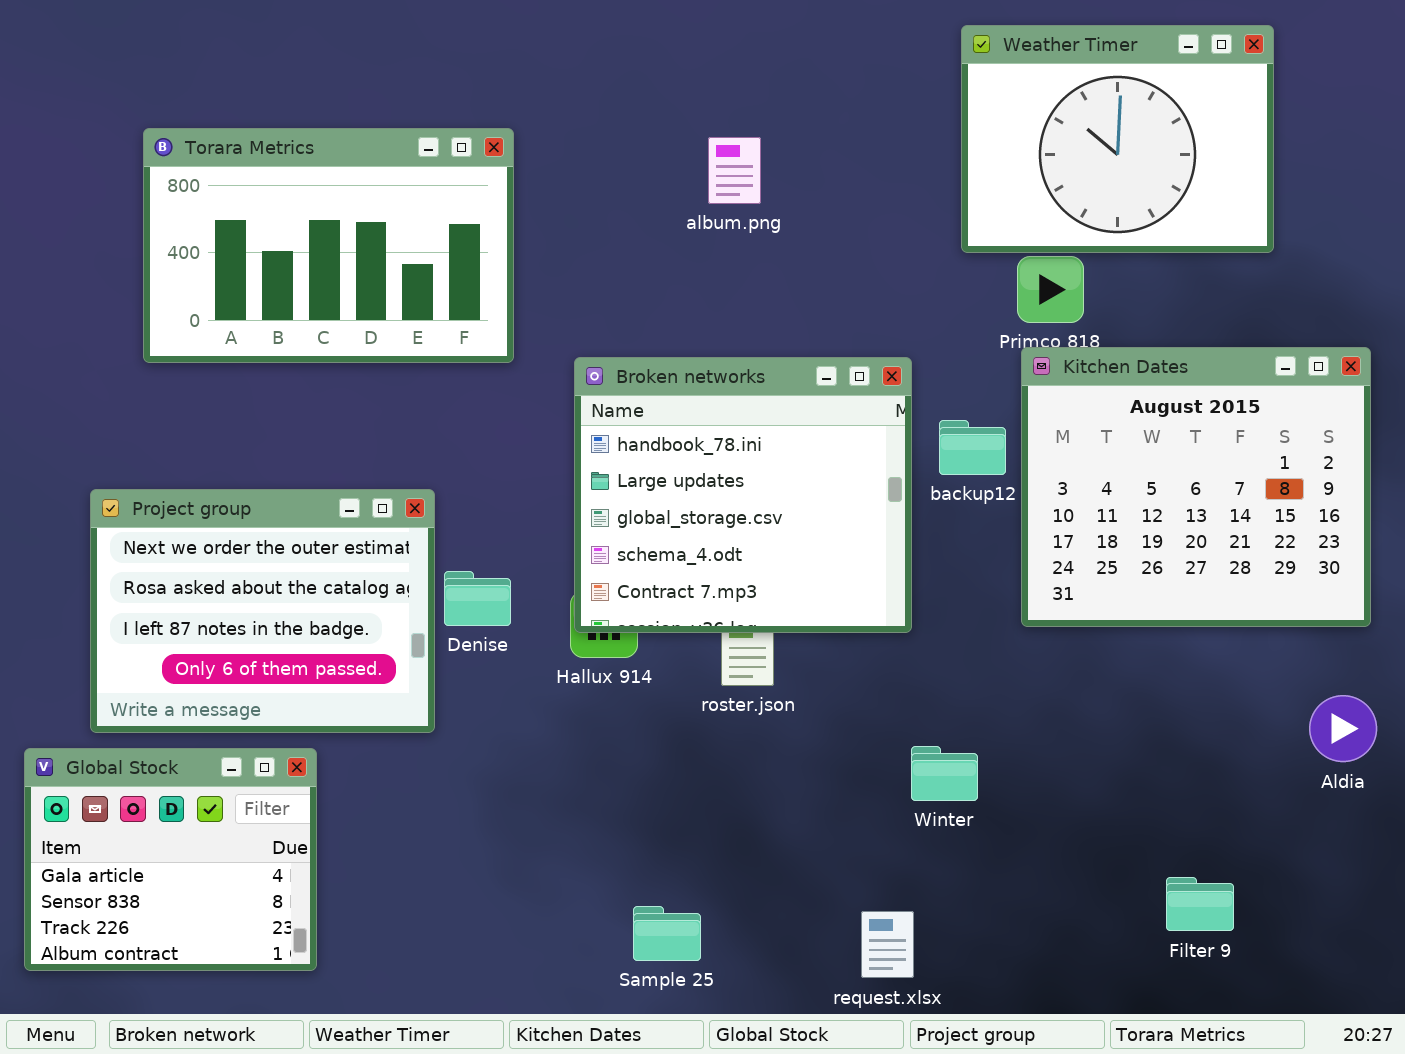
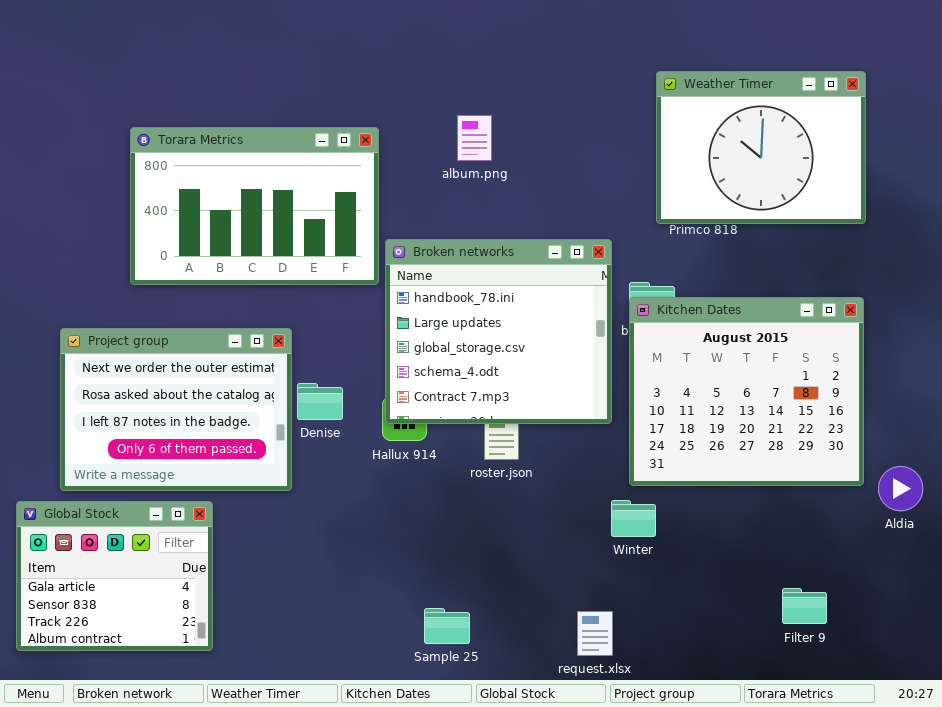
Weather Timer: [961,25,1274,253] -> [656,71,866,224], moved
Torara Metrics: [143,128,514,363] -> [130,127,379,285], moved
album.png: [708,137,761,204] -> [457,115,492,161], moved
Kitchen Dates: [1021,347,1371,627] -> [629,297,864,486], moved

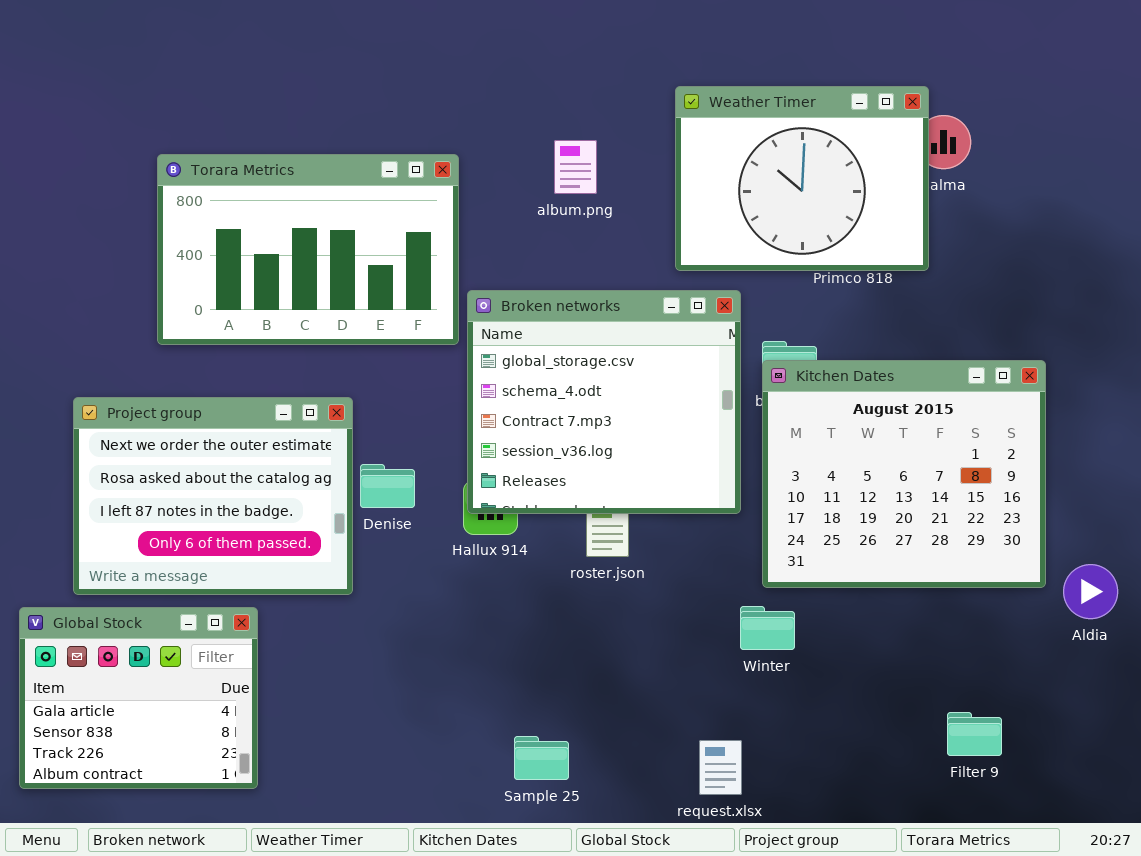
Weather Timer: [656,71,866,224] -> [675,86,929,271], moved
Broken networks: [385,239,612,424] -> [467,290,741,514], scrolled down 2 rows

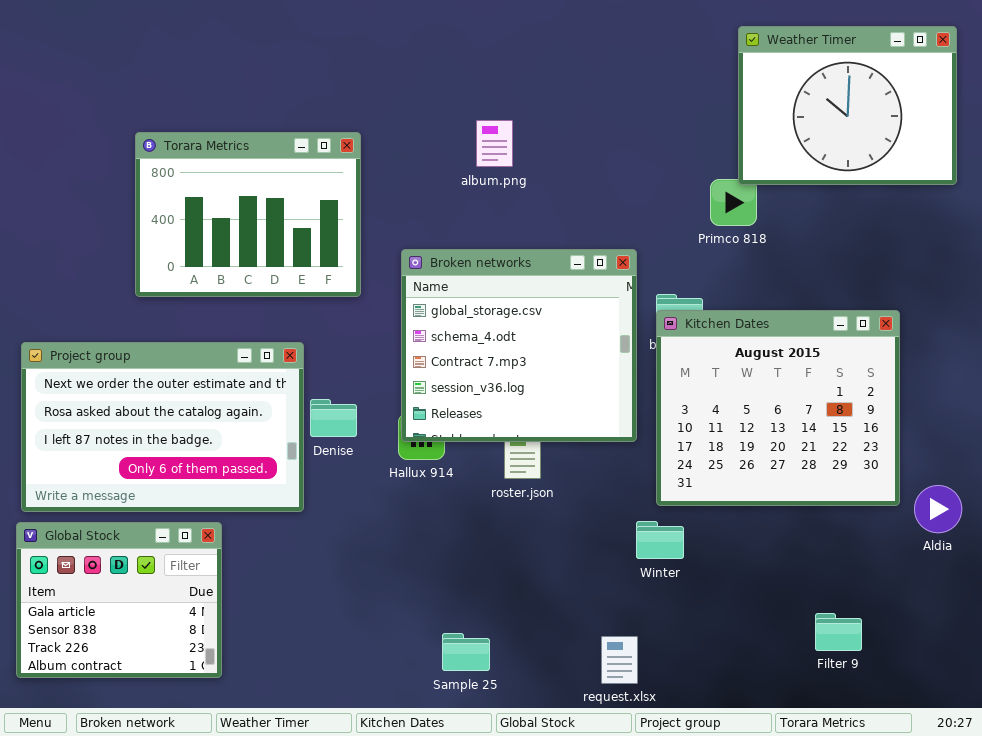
Weather Timer: [675,86,929,271] -> [738,26,957,185], moved
Torara Metrics: [157,154,459,345] -> [135,132,361,297], resized
Project group: [73,397,353,595] -> [21,342,304,512], resized

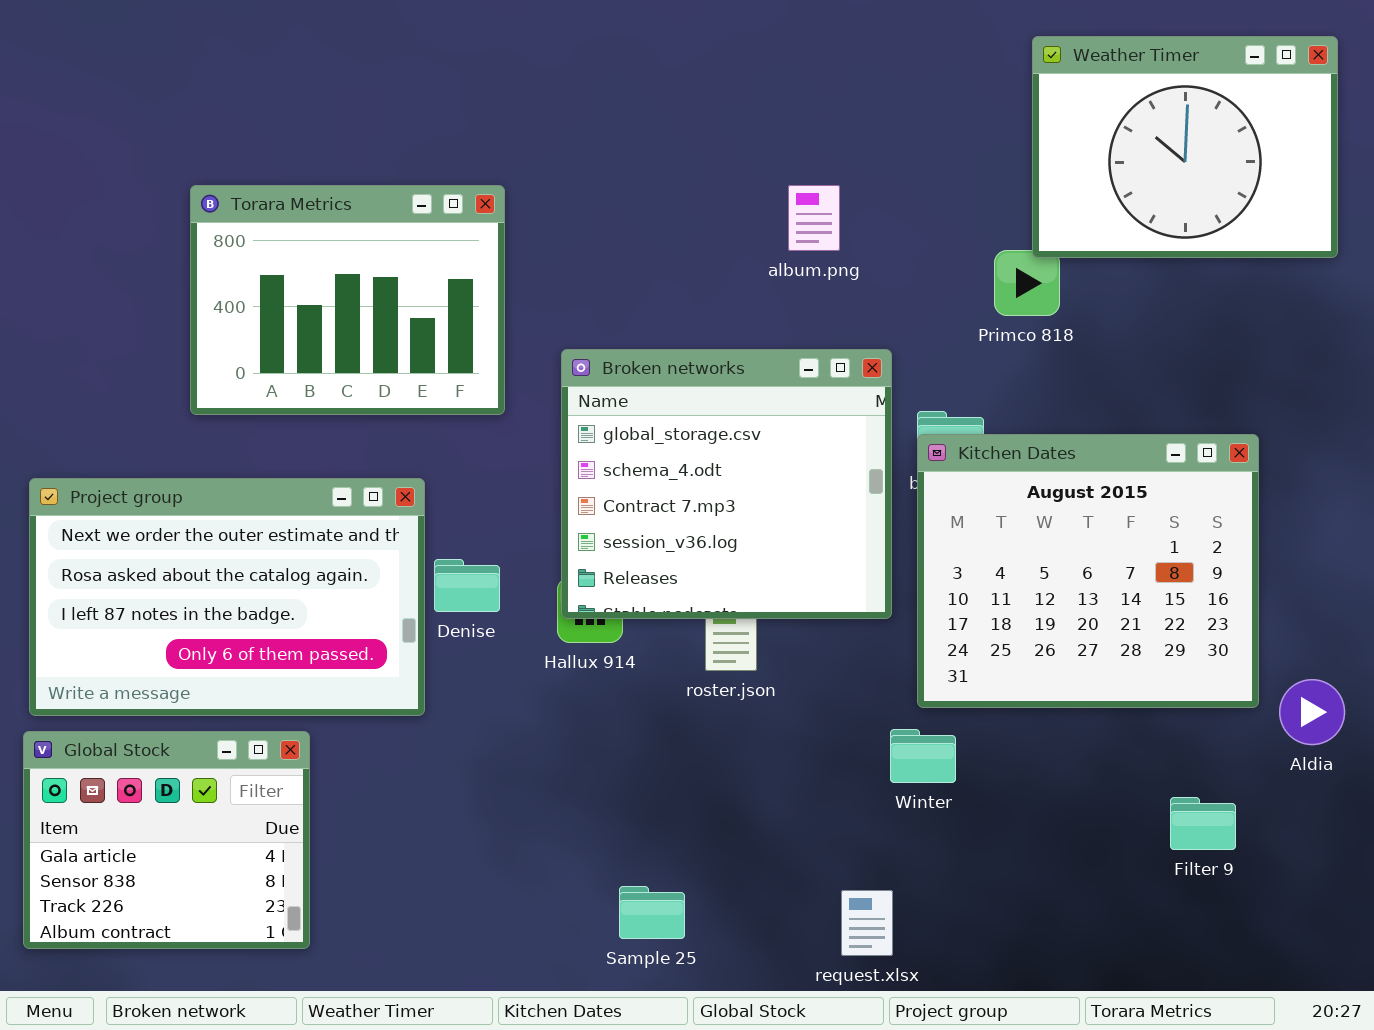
album.png: [476,120,513,167] -> [788,185,840,251], moved
Filter 9: [815,613,862,651] -> [1170,797,1236,850], moved

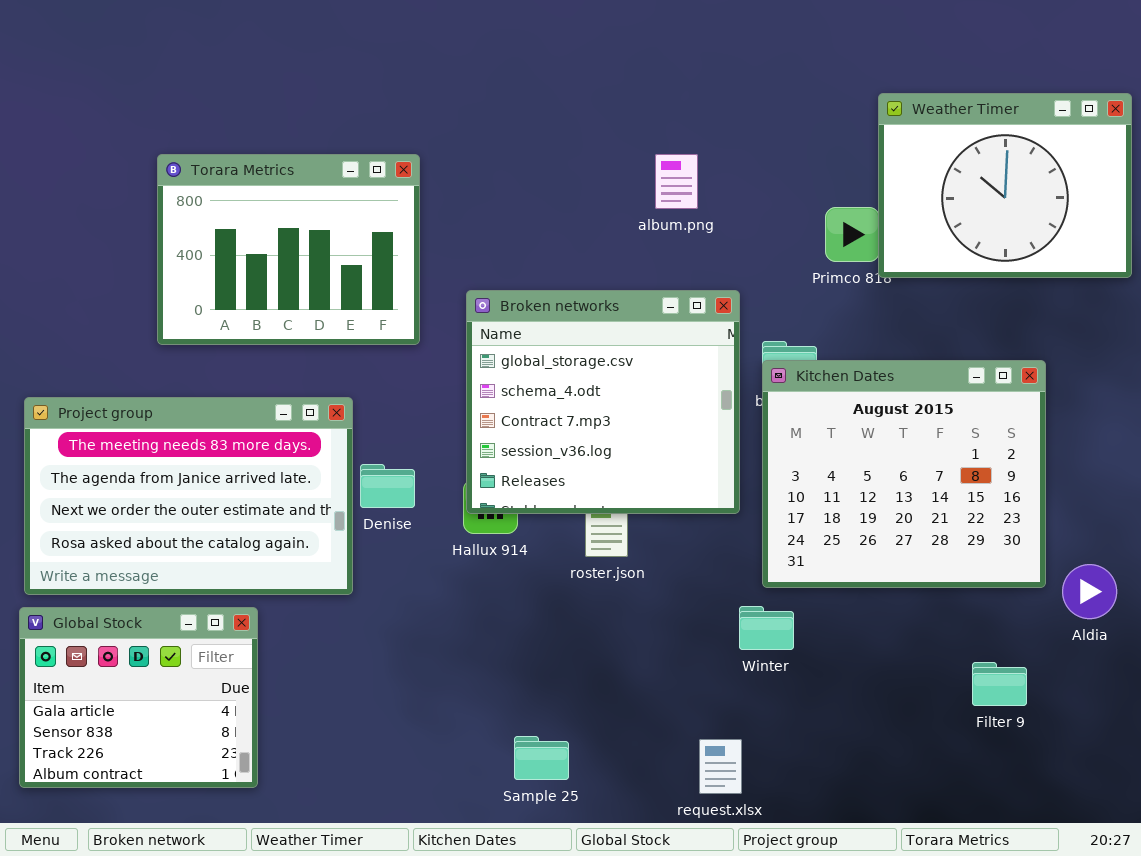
Weather Timer: [1032,36,1338,258] -> [878,93,1132,278], moved
Project group: [29,478,425,716] -> [24,397,353,595], scrolled up 2 rows

